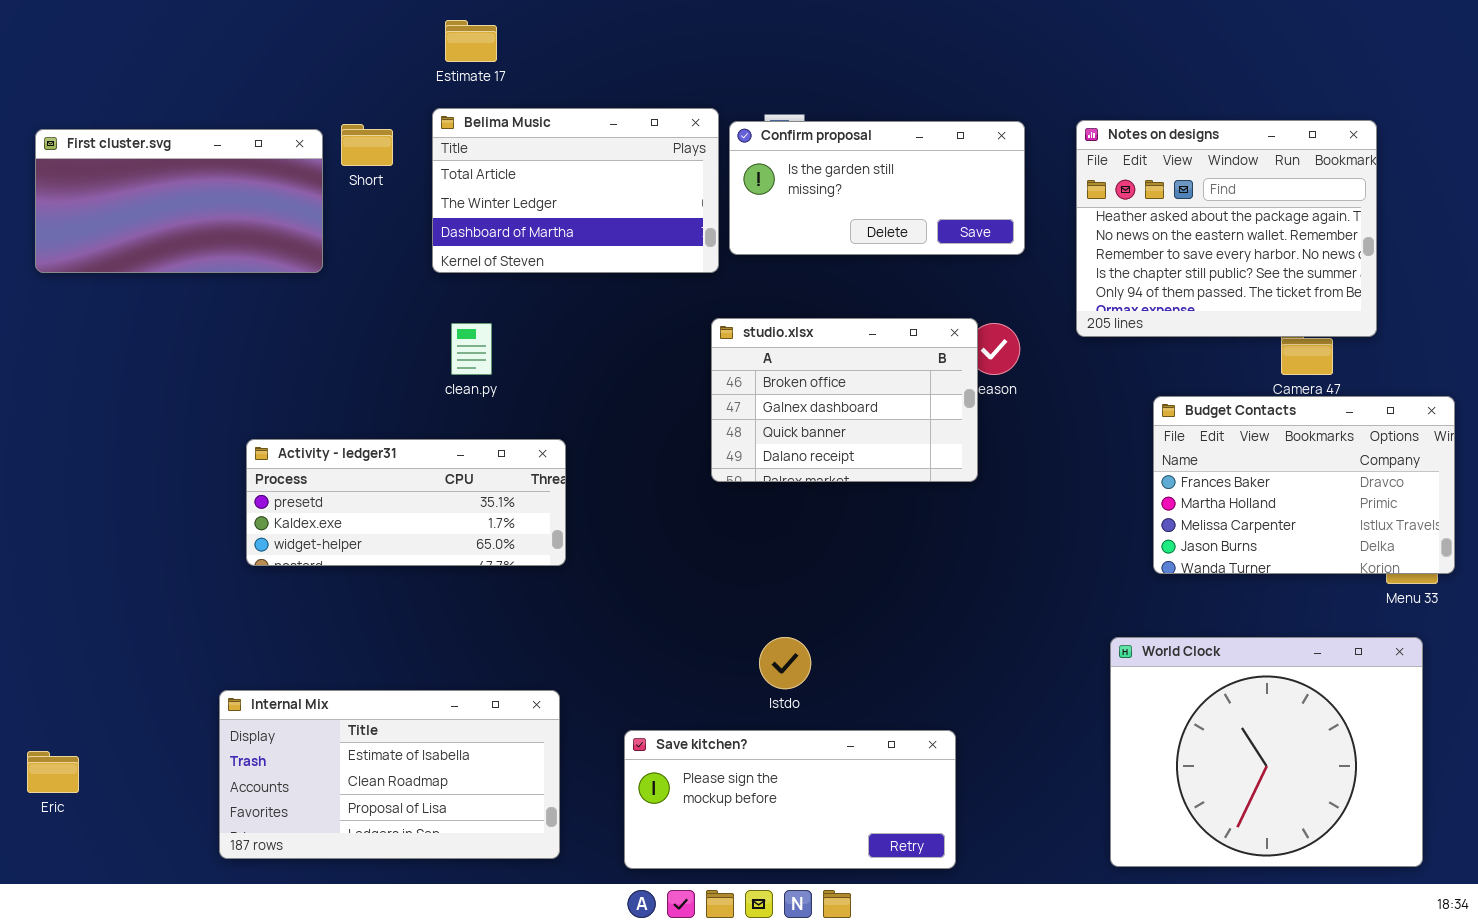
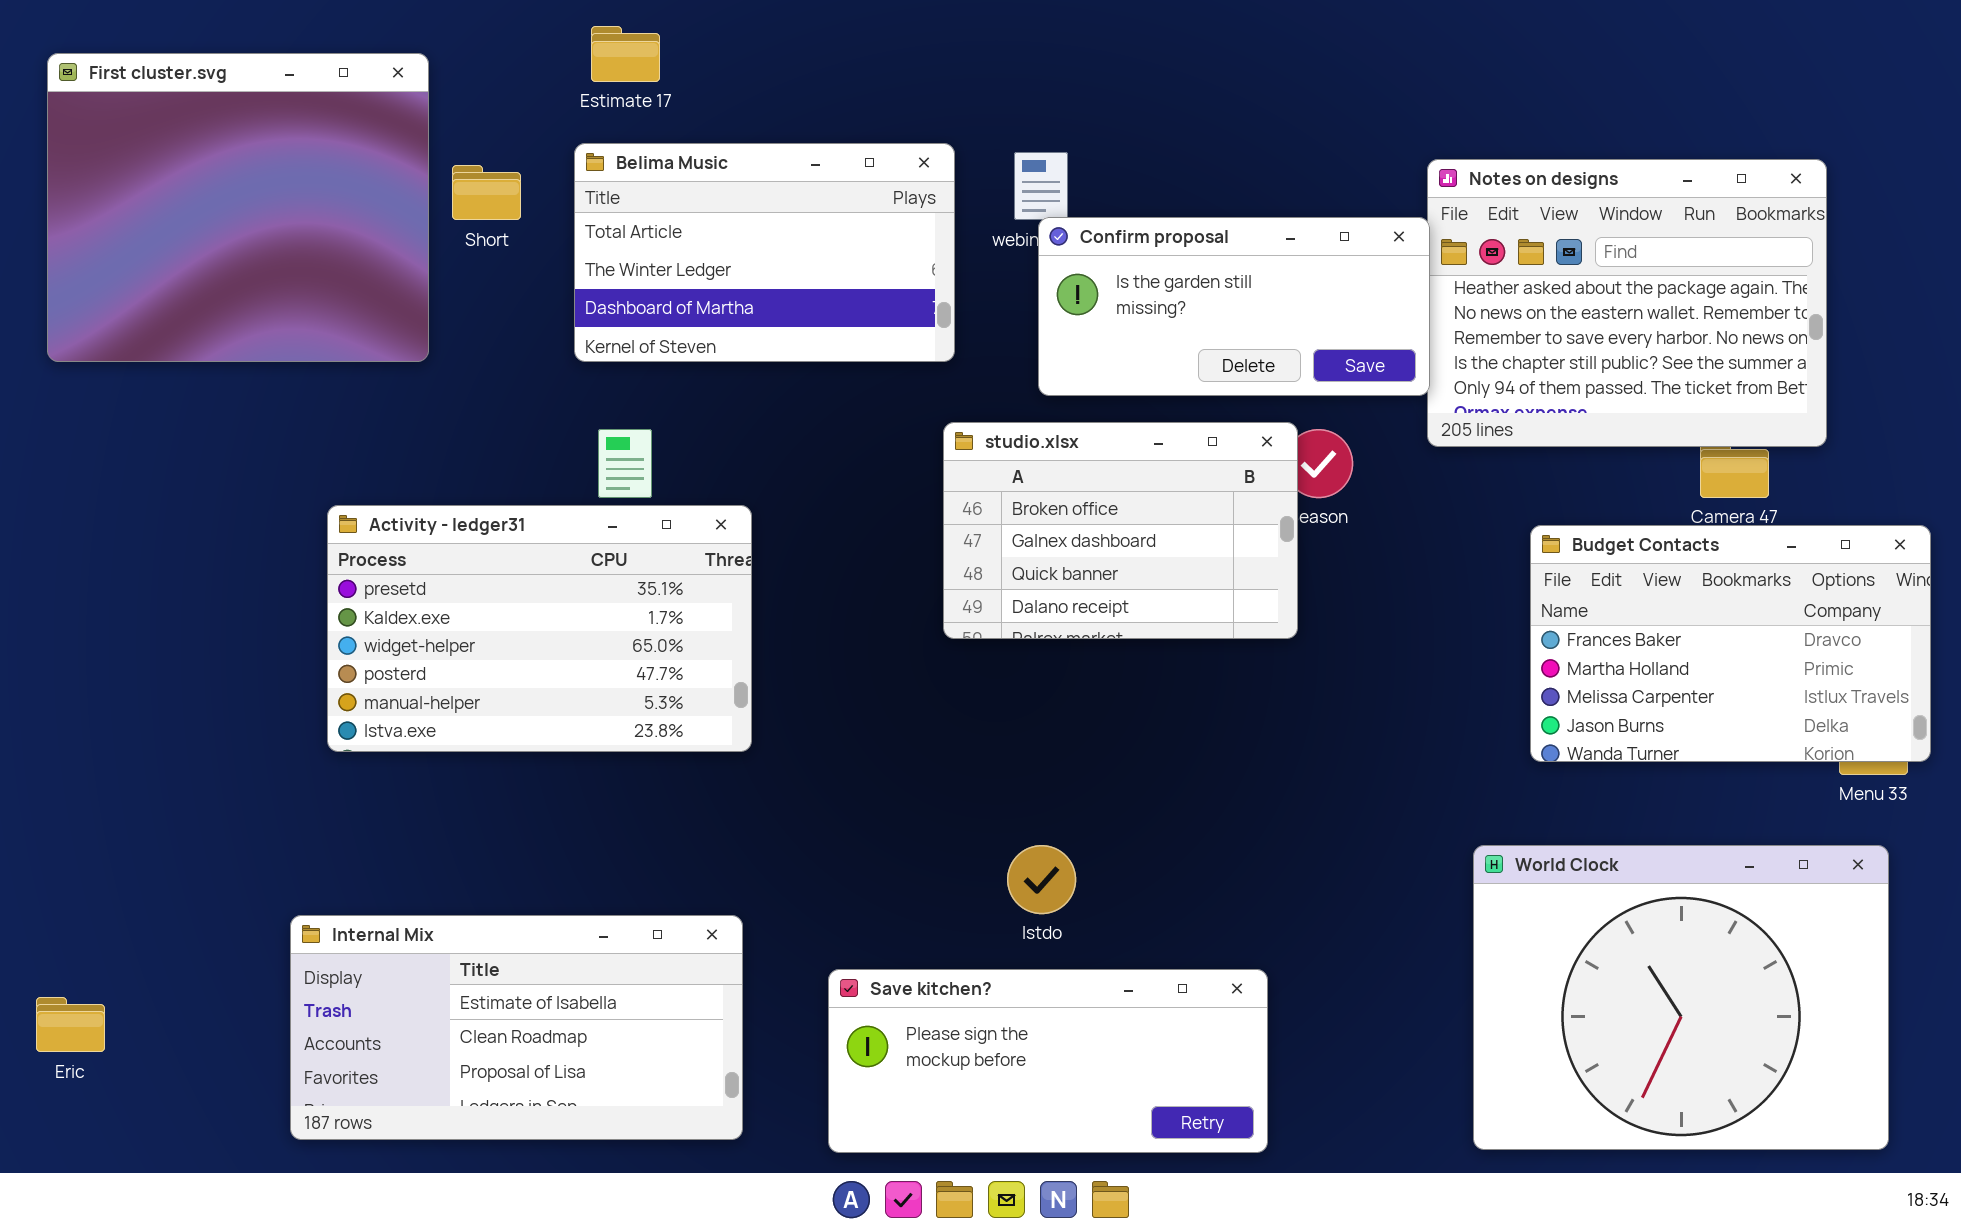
Confirm proposal: [729,121,1025,255] -> [1038,217,1430,396], moved
First cluster.svg: [35,129,323,273] -> [47,53,429,362], resized
Activity - ledger31: [246,439,566,566] -> [327,505,752,752], resized

